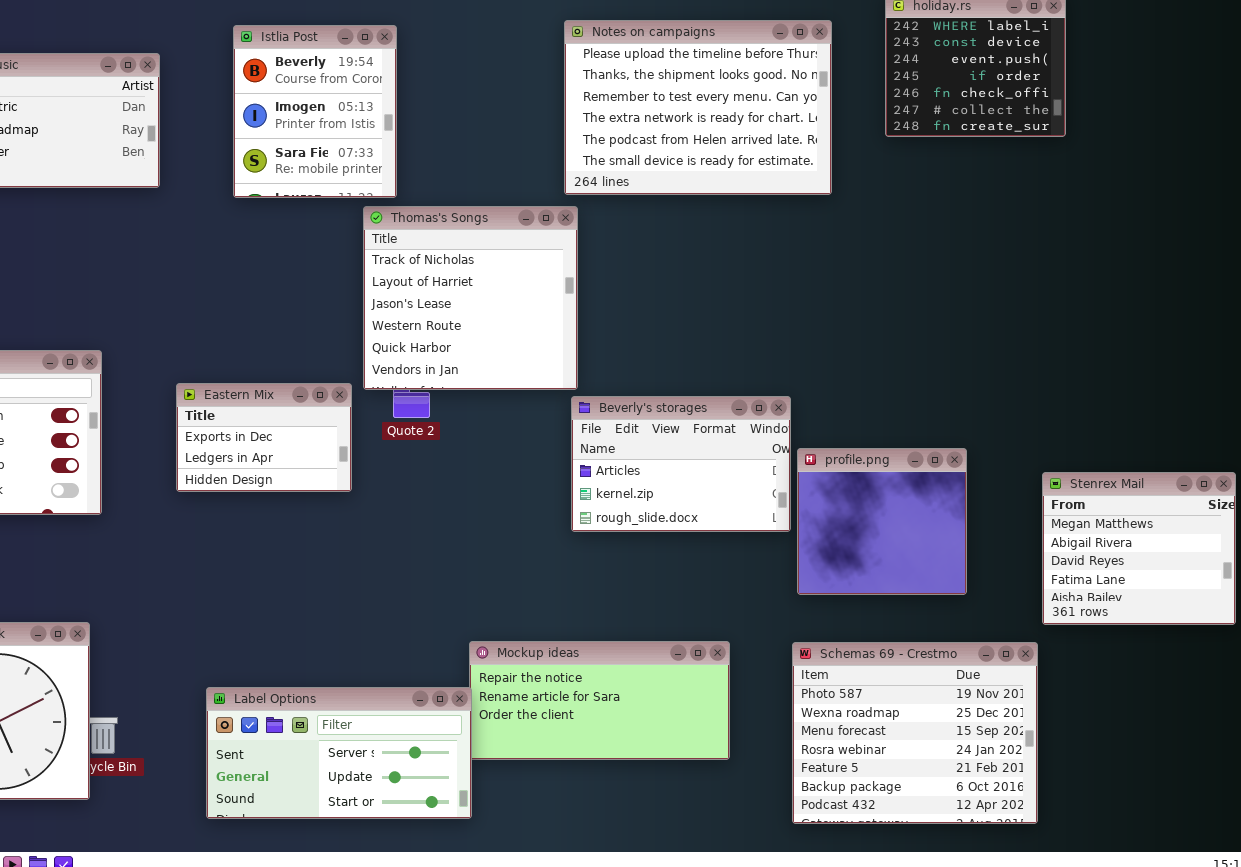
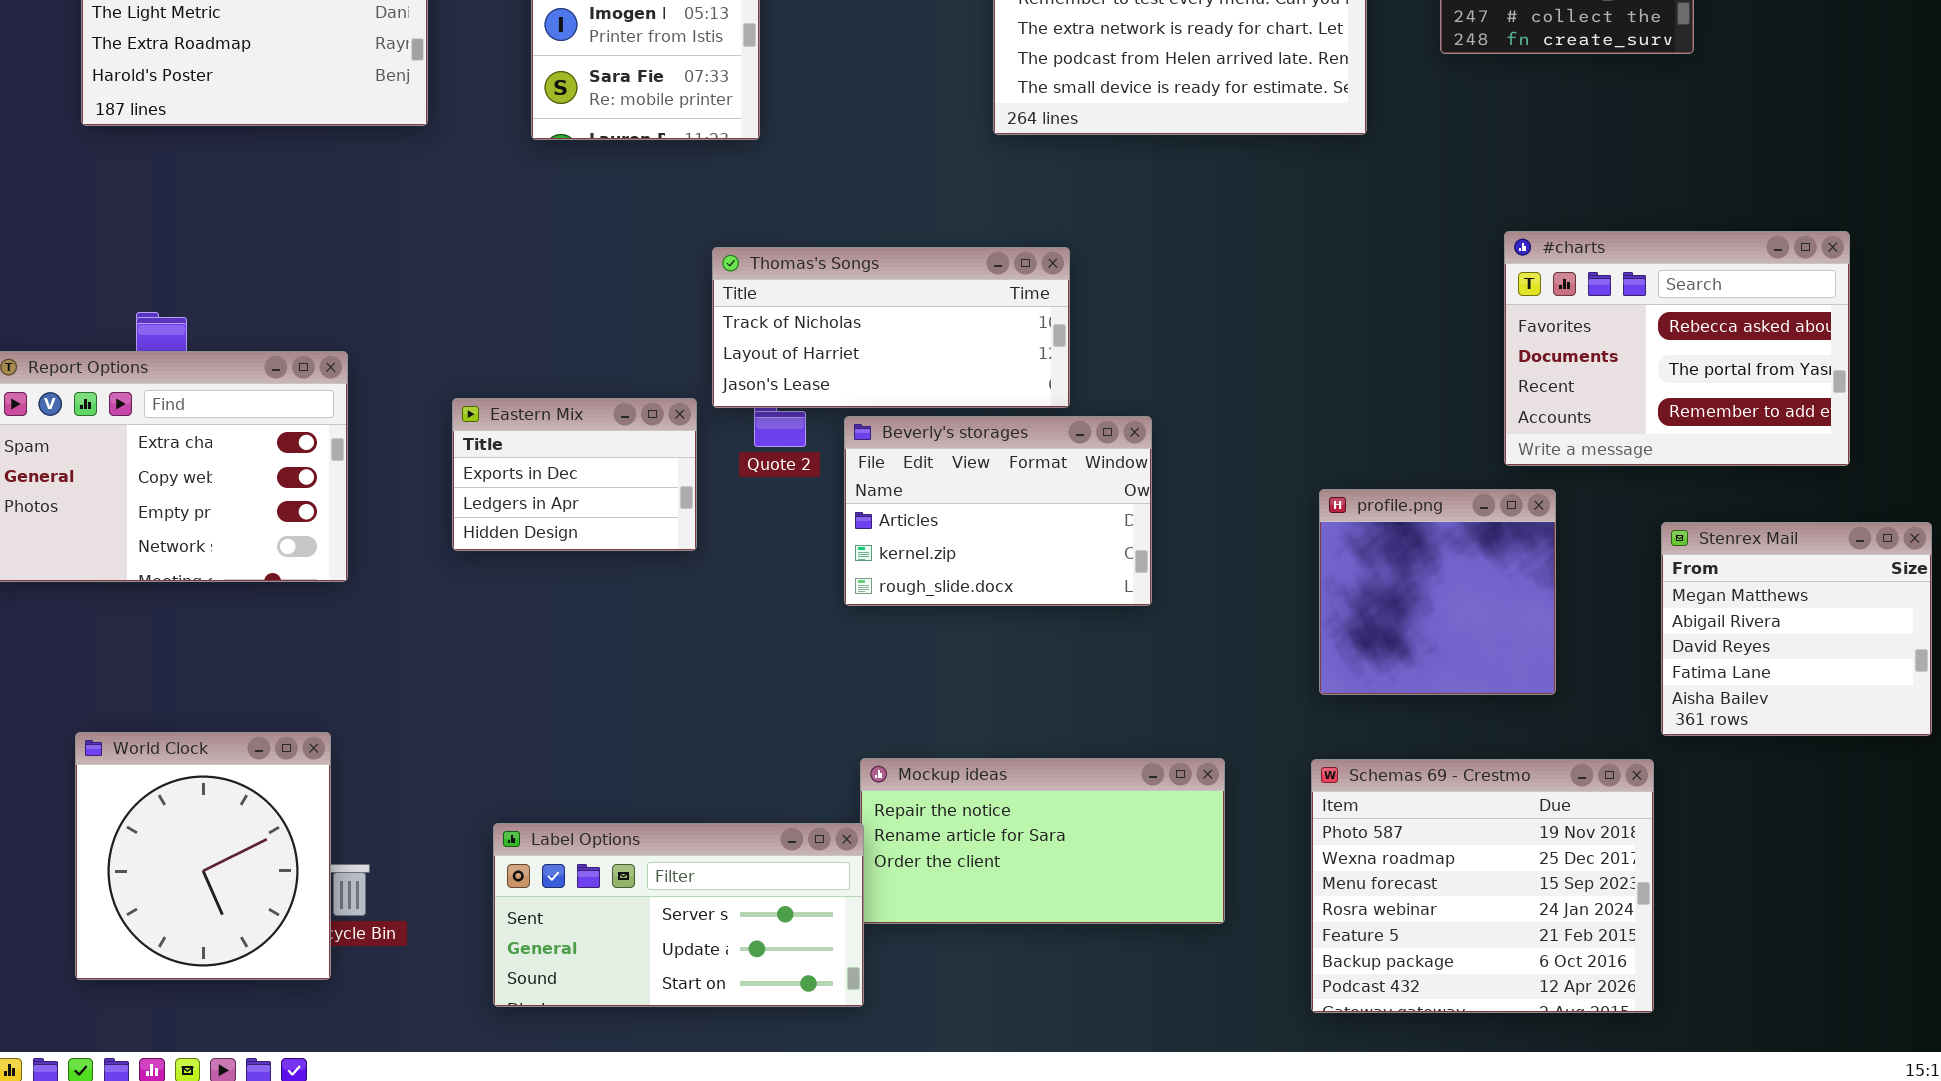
Thomas's Songs: [363,206,578,390] -> [712,247,1070,408], resized
#charts: none -> [1504,231,1850,466], opened
Beverly's storages: [571,396,791,532] -> [844,416,1152,606], moved

